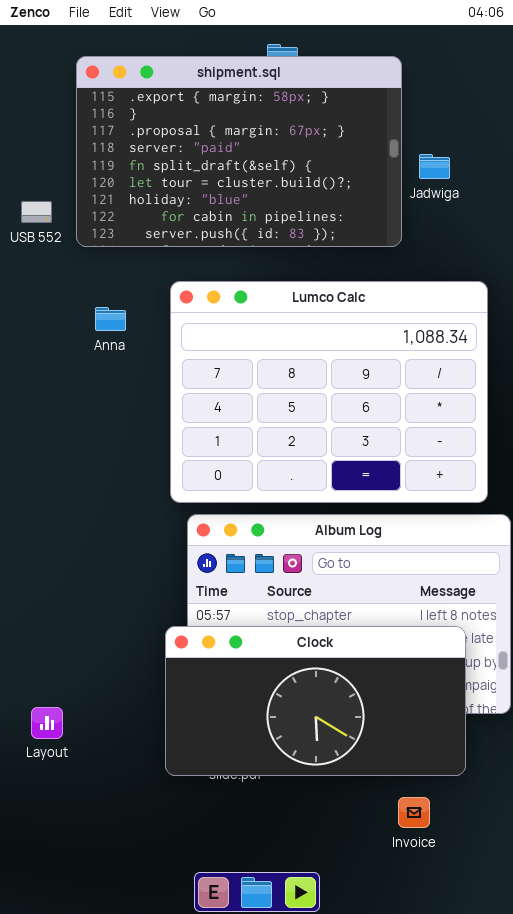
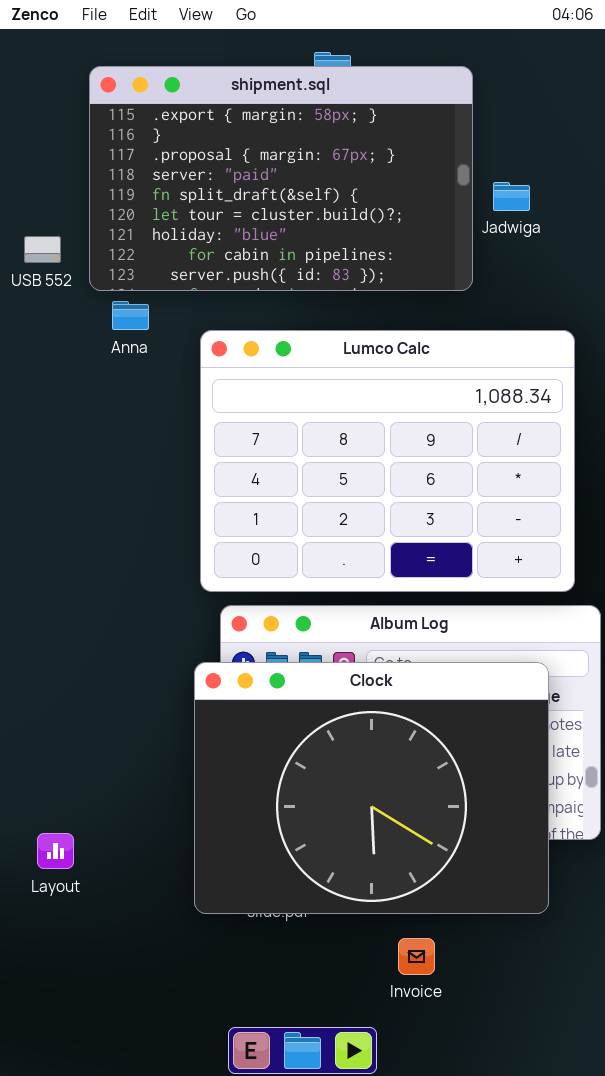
Anna: [95,307,126,331] -> [112,301,149,330], moved
Clock: [165,626,466,776] -> [194,662,549,914], resized
Invoice: [398,797,430,828] -> [398,938,435,975], moved

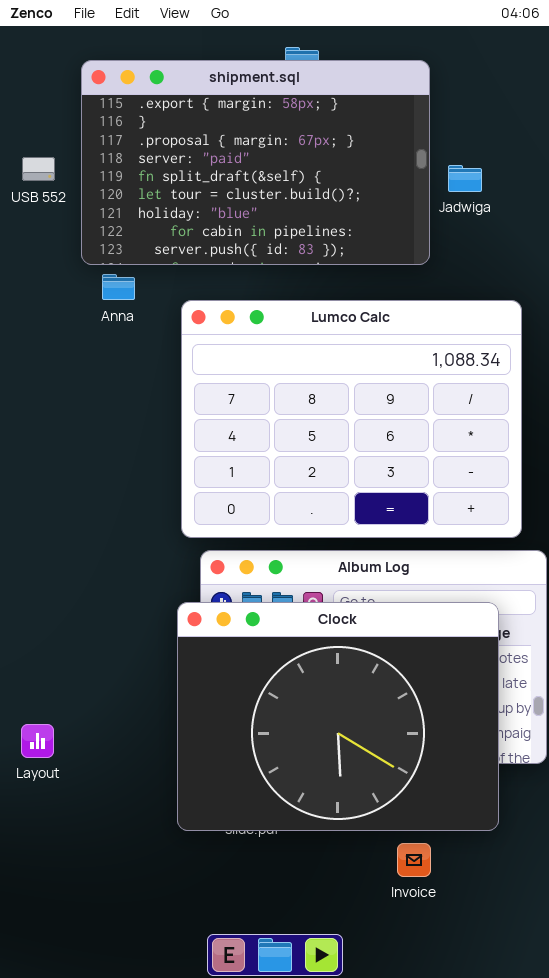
USB 552: [24,236,61,263] -> [22,157,55,181], moved
Layout: [37,833,74,869] -> [21,724,54,758], moved
Invoice: [398,938,435,975] -> [397,843,431,877], moved

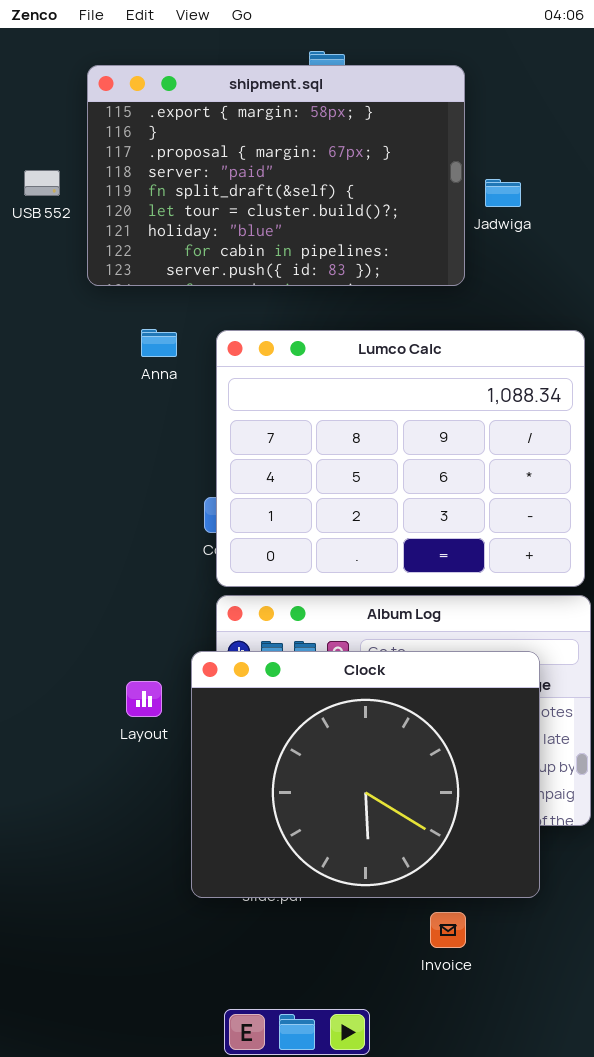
Anna: [102,274,135,300] -> [141,329,177,357], moved
Lumco Calc: [181,300,522,538] -> [216,330,585,587], moved
Layout: [21,724,54,758] -> [126,681,162,717], moved

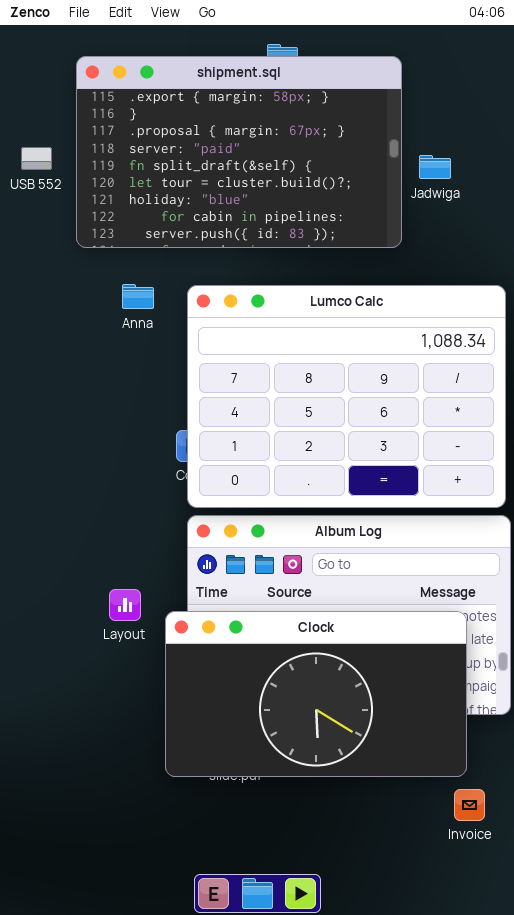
Clock: [191,651,540,898] -> [165,611,467,777], resized
Invoice: [430,912,466,948] -> [454,789,485,821], moved

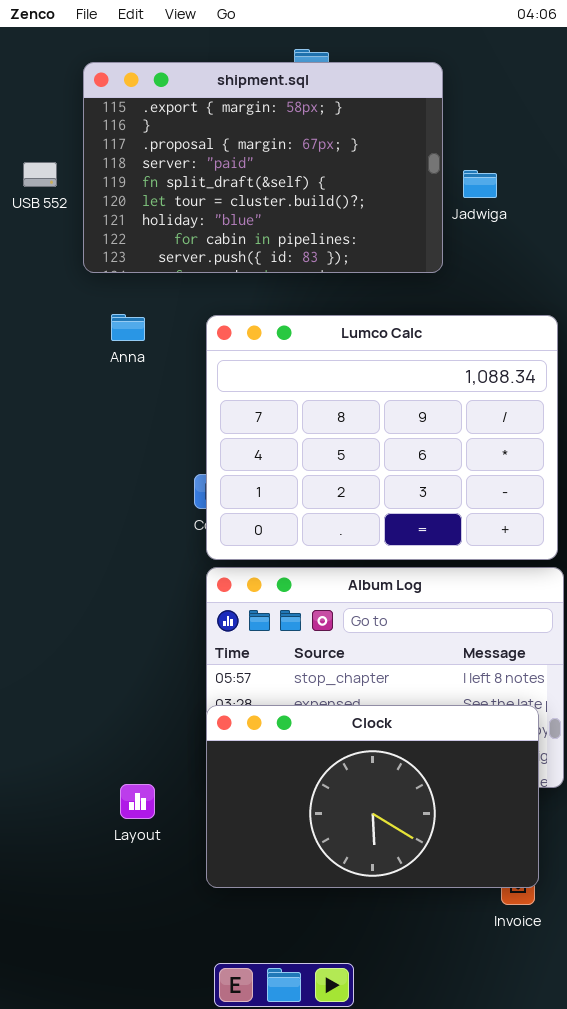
Anna: [122,284,154,309] -> [111,314,145,341], moved
Layout: [109,589,141,621] -> [120,784,155,819], moved
Clock: [165,611,467,777] -> [206,705,539,888], moved

